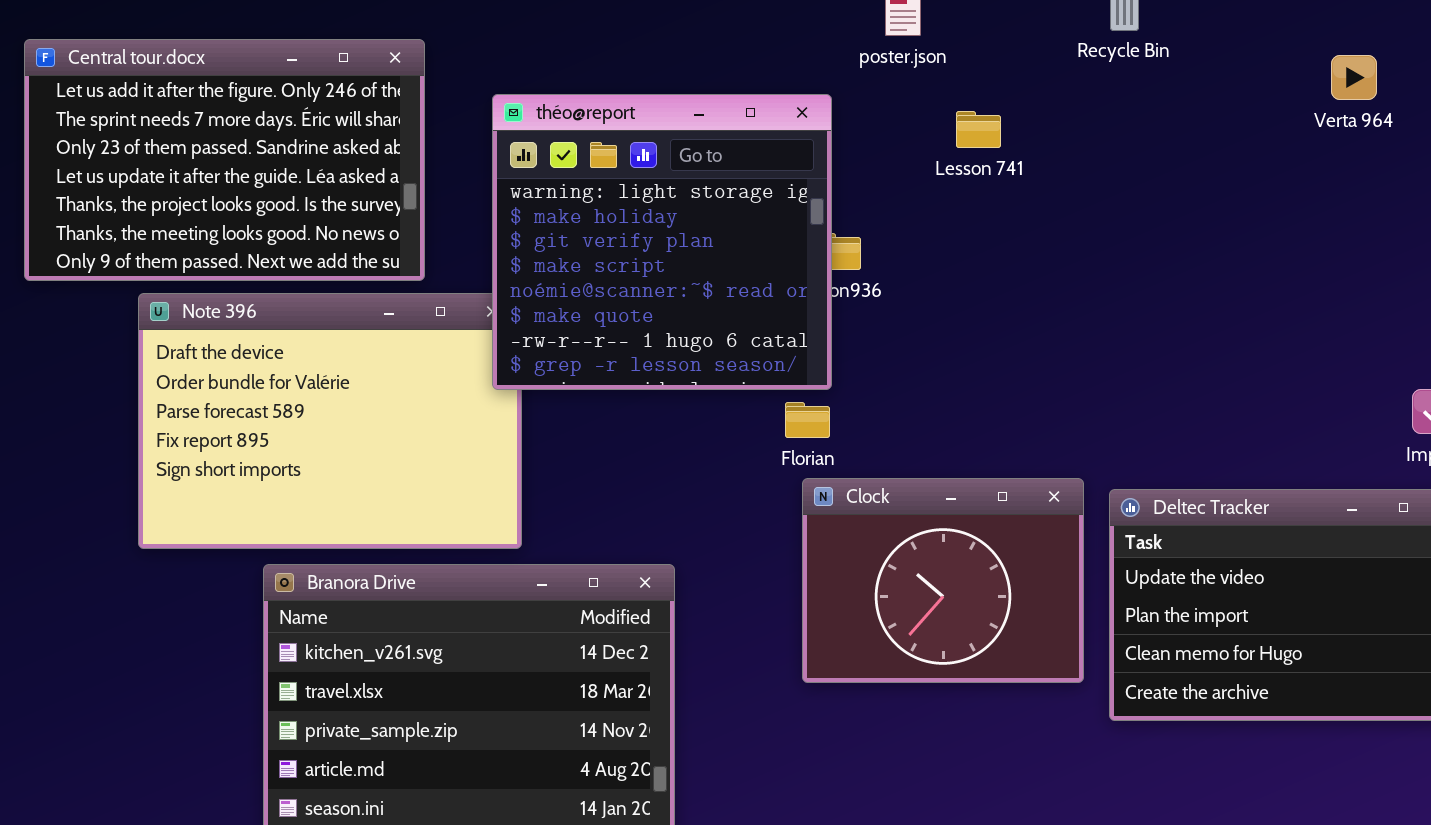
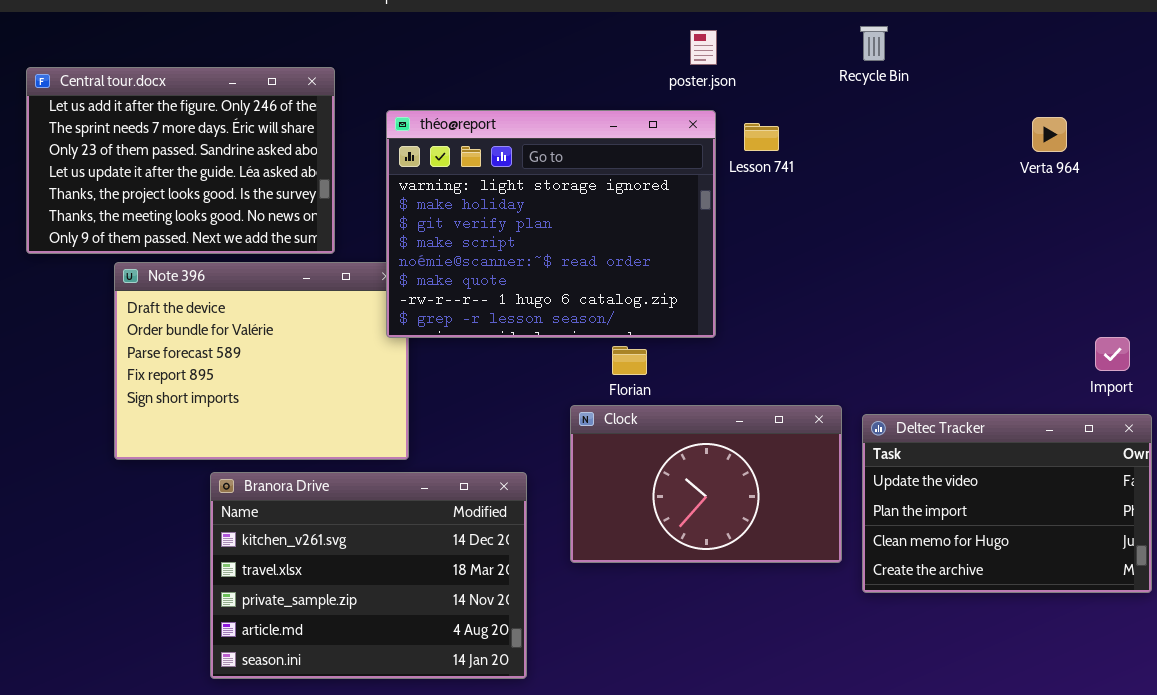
Verta 964: [1331,55,1377,100] -> [1032,117,1067,152], moved
théo@report: [492,94,832,390] -> [386,110,716,338], resized
Clock: [802,478,1084,683] -> [570,405,842,563], resized

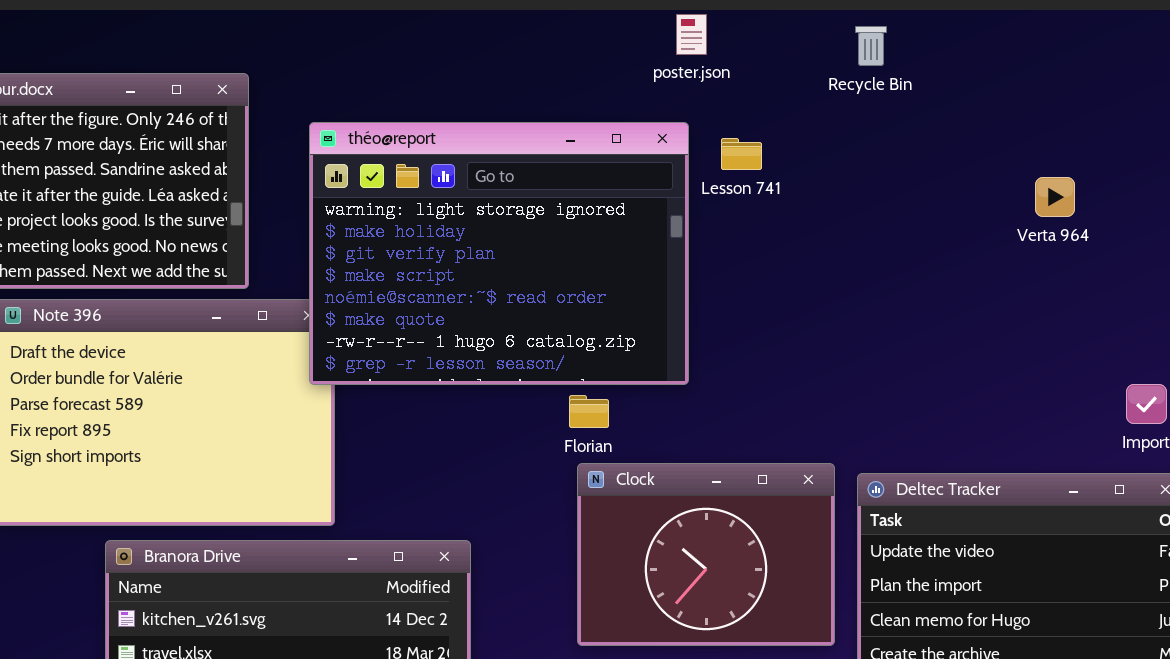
poster.json: [690,30,717,65] -> [676,14,707,55], moved
Verta 964: [1032,117,1067,152] -> [1035,177,1075,217], moved
Clock: [570,405,842,563] -> [577,463,835,646], resized

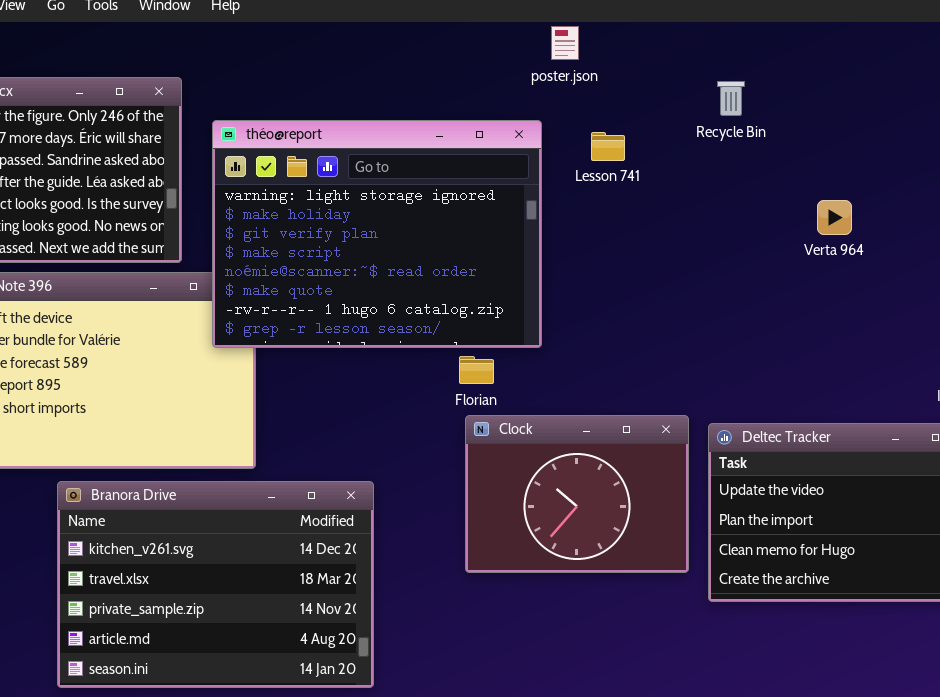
Recycle Bin: [855,26,887,66] -> [717,81,745,116], moved
théo@report: [309,122,689,385] -> [212,120,542,348], moved
Verta 964: [1035,177,1075,217] -> [817,200,852,235], moved

